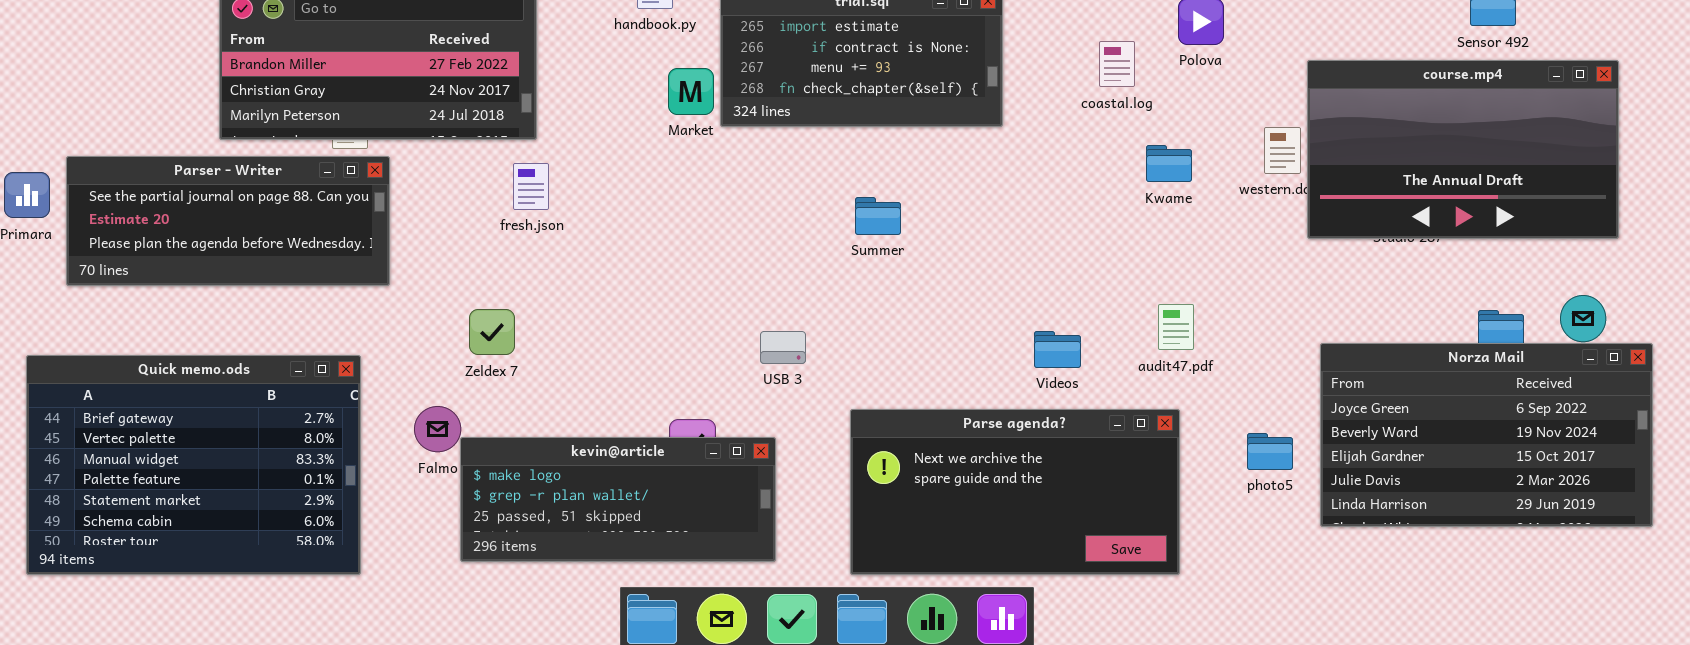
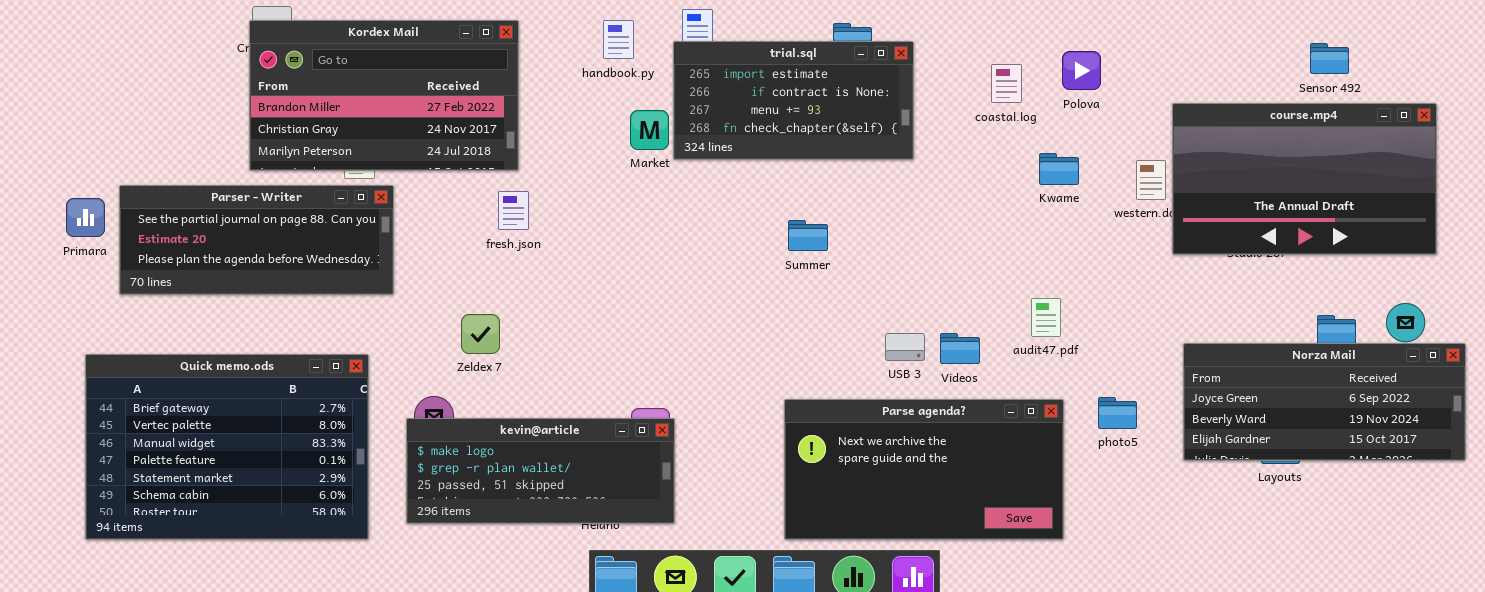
coastal.log: [1099,41,1135,87] -> [991,64,1022,103], moved
Kwame: [1146,145,1192,182] -> [1039,153,1079,185], moved
audit47.pdf: [1158,304,1194,350] -> [1031,298,1061,337], moved
USB 3: [760,331,806,364] -> [885,333,925,361], moved
Norza Mail: [1320,343,1653,527] -> [1183,343,1466,461], resized
photo5: [1247,433,1293,470] -> [1098,397,1137,429], moved
kevin@article: [460,437,776,562] -> [406,418,675,524], moved

